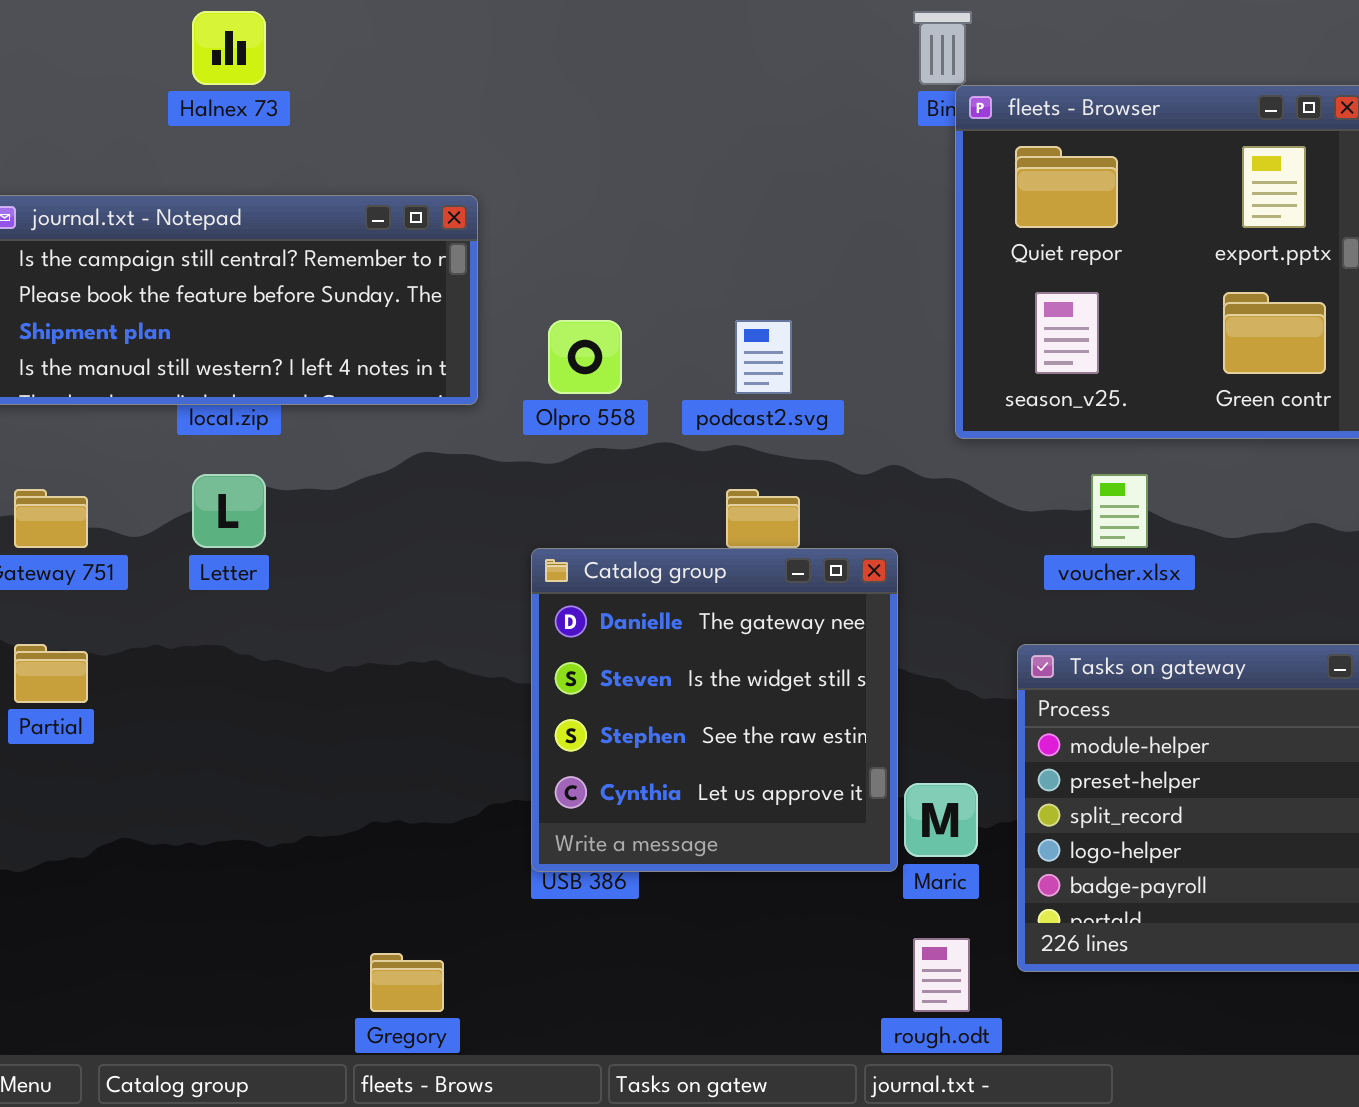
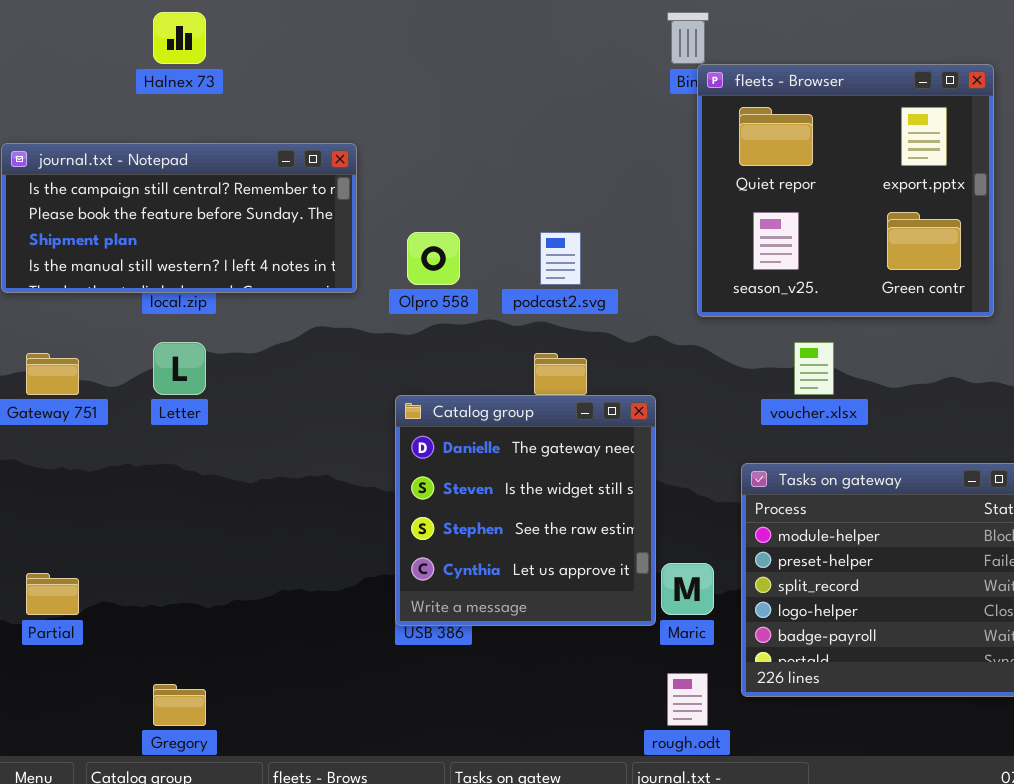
Partial: [14,644,88,703] -> [26,573,79,615], moved
Gregory: [370,953,444,1012] -> [153,684,206,726], moved

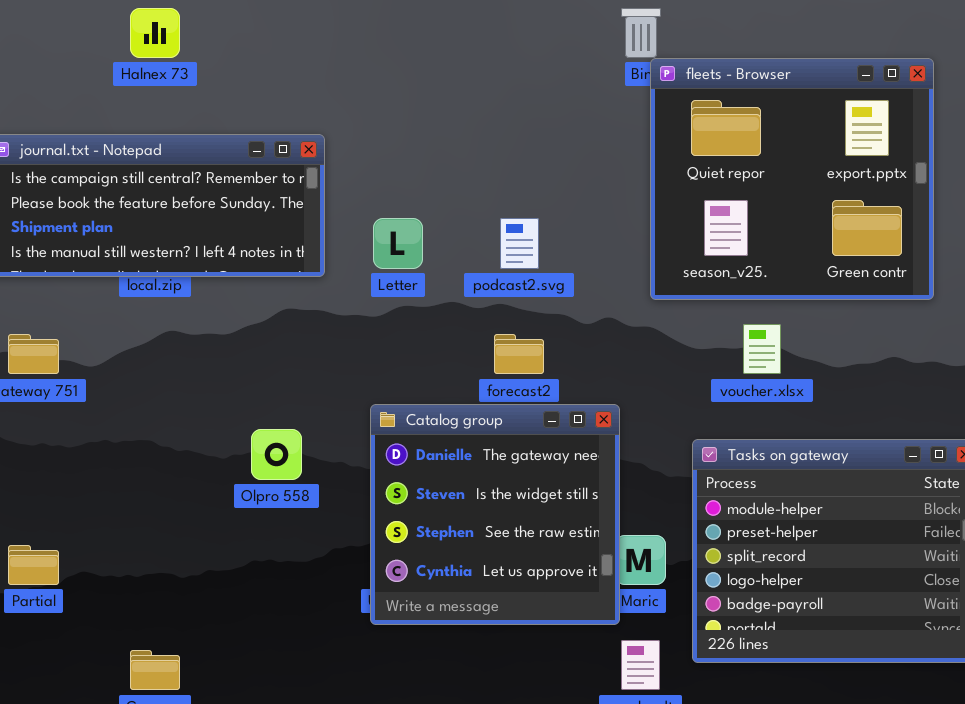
Olpro 558: [407,232,460,285] -> [251,429,302,480], moved
Letter: [153,342,206,395] -> [373,218,423,269], moved
Catalog group: [395,395,656,626] -> [370,404,620,625], moved

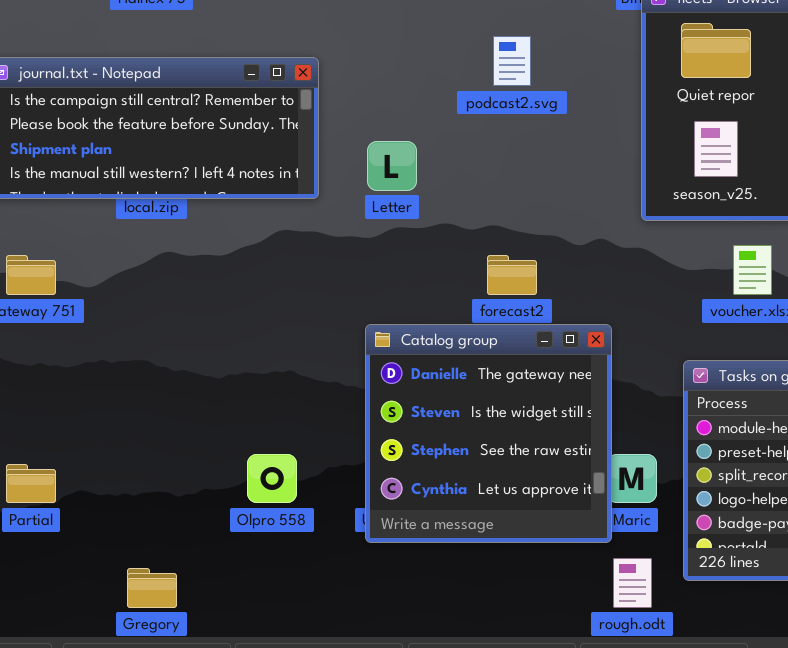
podcast2.svg: [500,218,539,269] -> [493,36,531,86], moved
Olpro 558: [251,429,302,480] -> [247,454,297,503], moved

